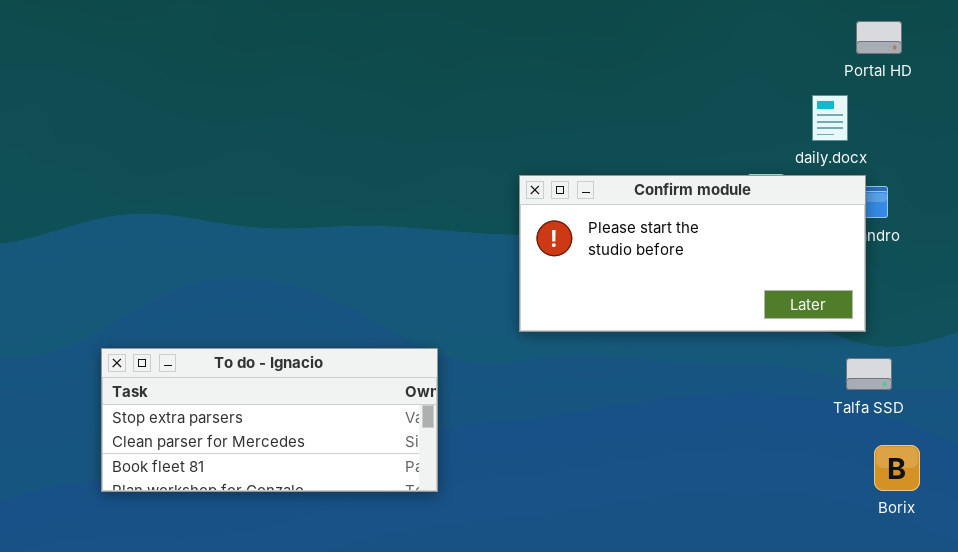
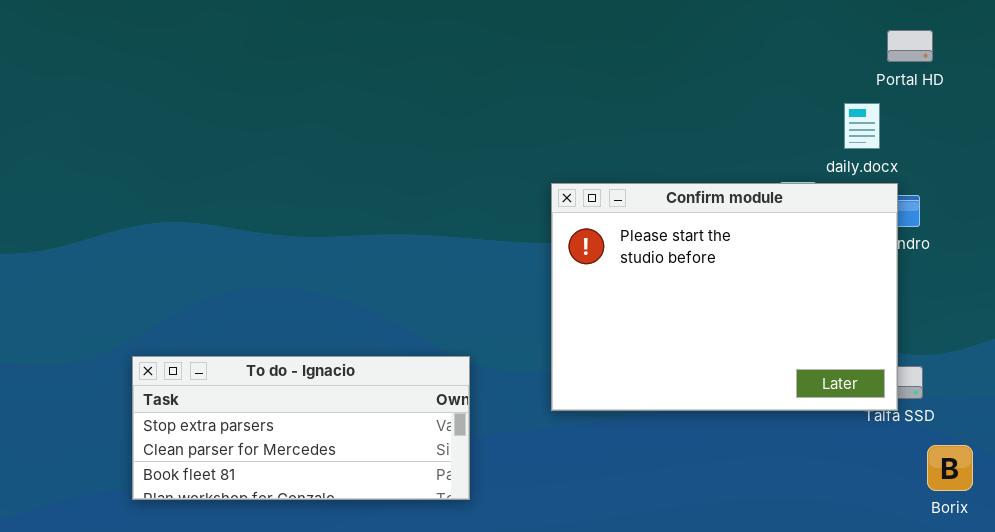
Confirm module: [519,175,866,332] -> [551,183,898,411], resized
Borix: [874,445,920,491] -> [927,445,973,491], moved

